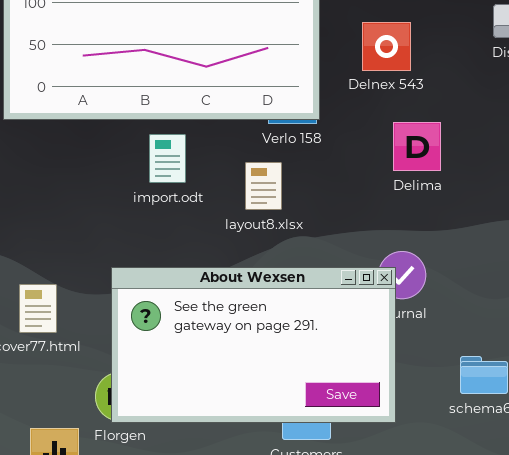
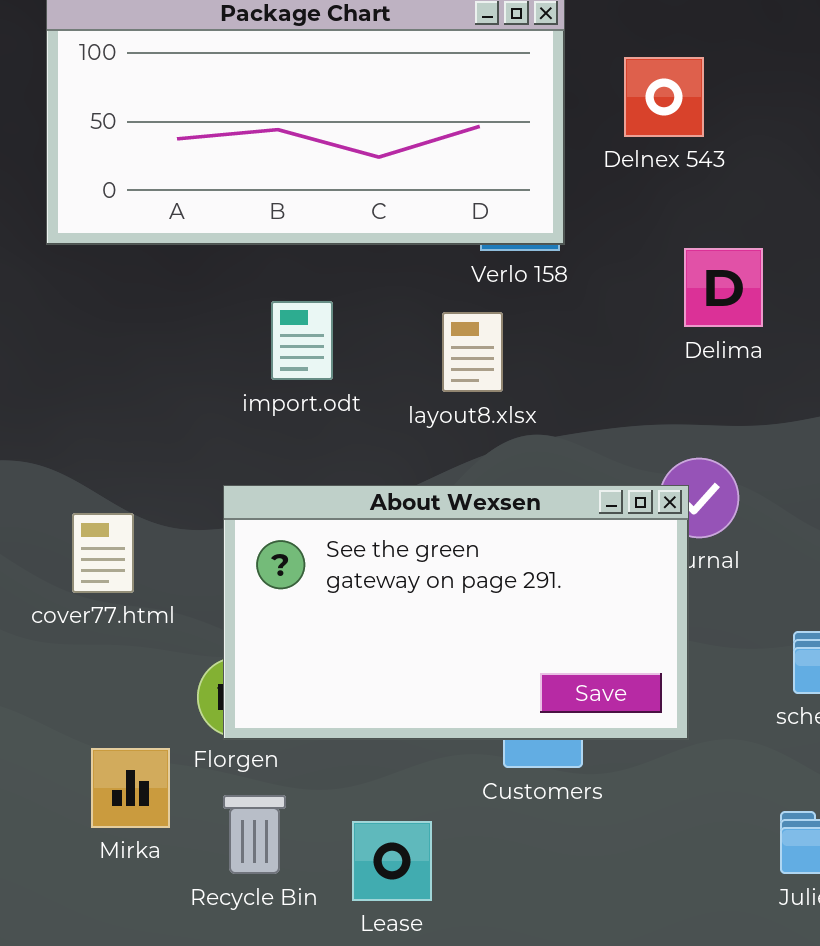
Delnex 543: [362,22,411,71] -> [624,57,704,137], moved
import.odt: [149,134,186,183] -> [271,301,333,380], moved

